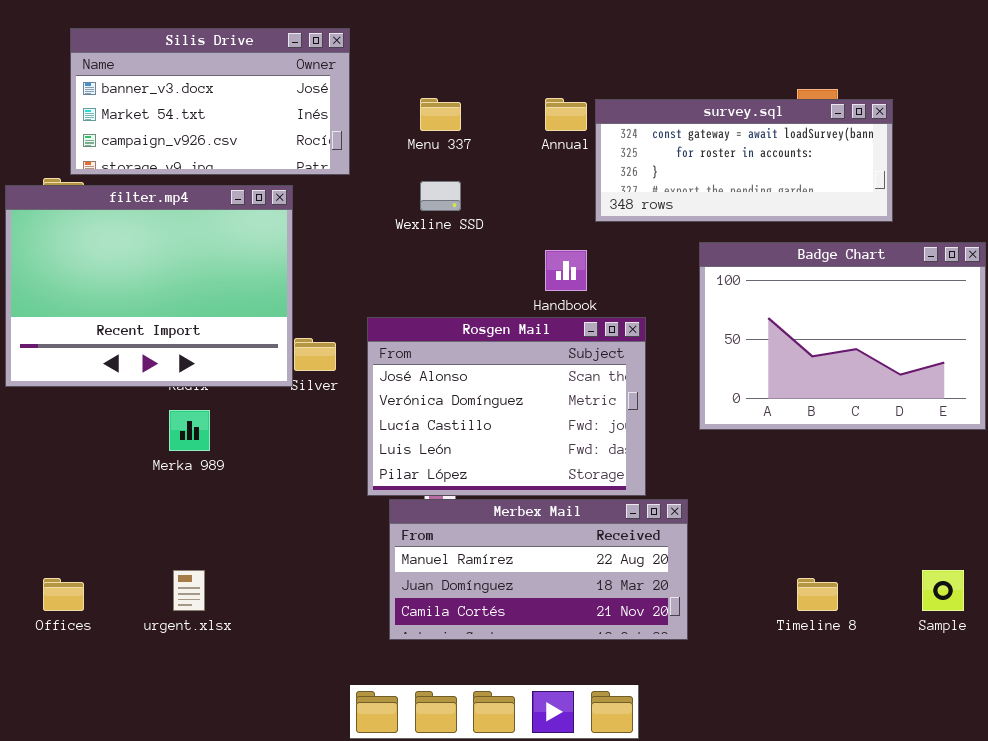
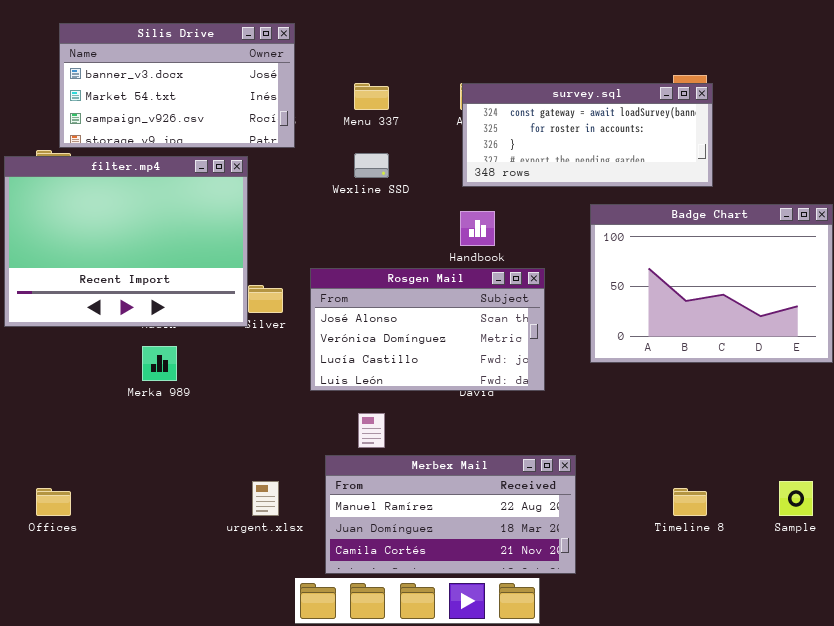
survey.sql: [595,99,893,222] -> [462,83,713,187], moved
Rosgen Mail: [367,317,646,496] -> [310,268,545,391], resized
Merbex Mail: [389,499,688,640] -> [325,455,576,574], moved
urgent.xlsx: [173,570,205,611] -> [252,481,279,516], moved

